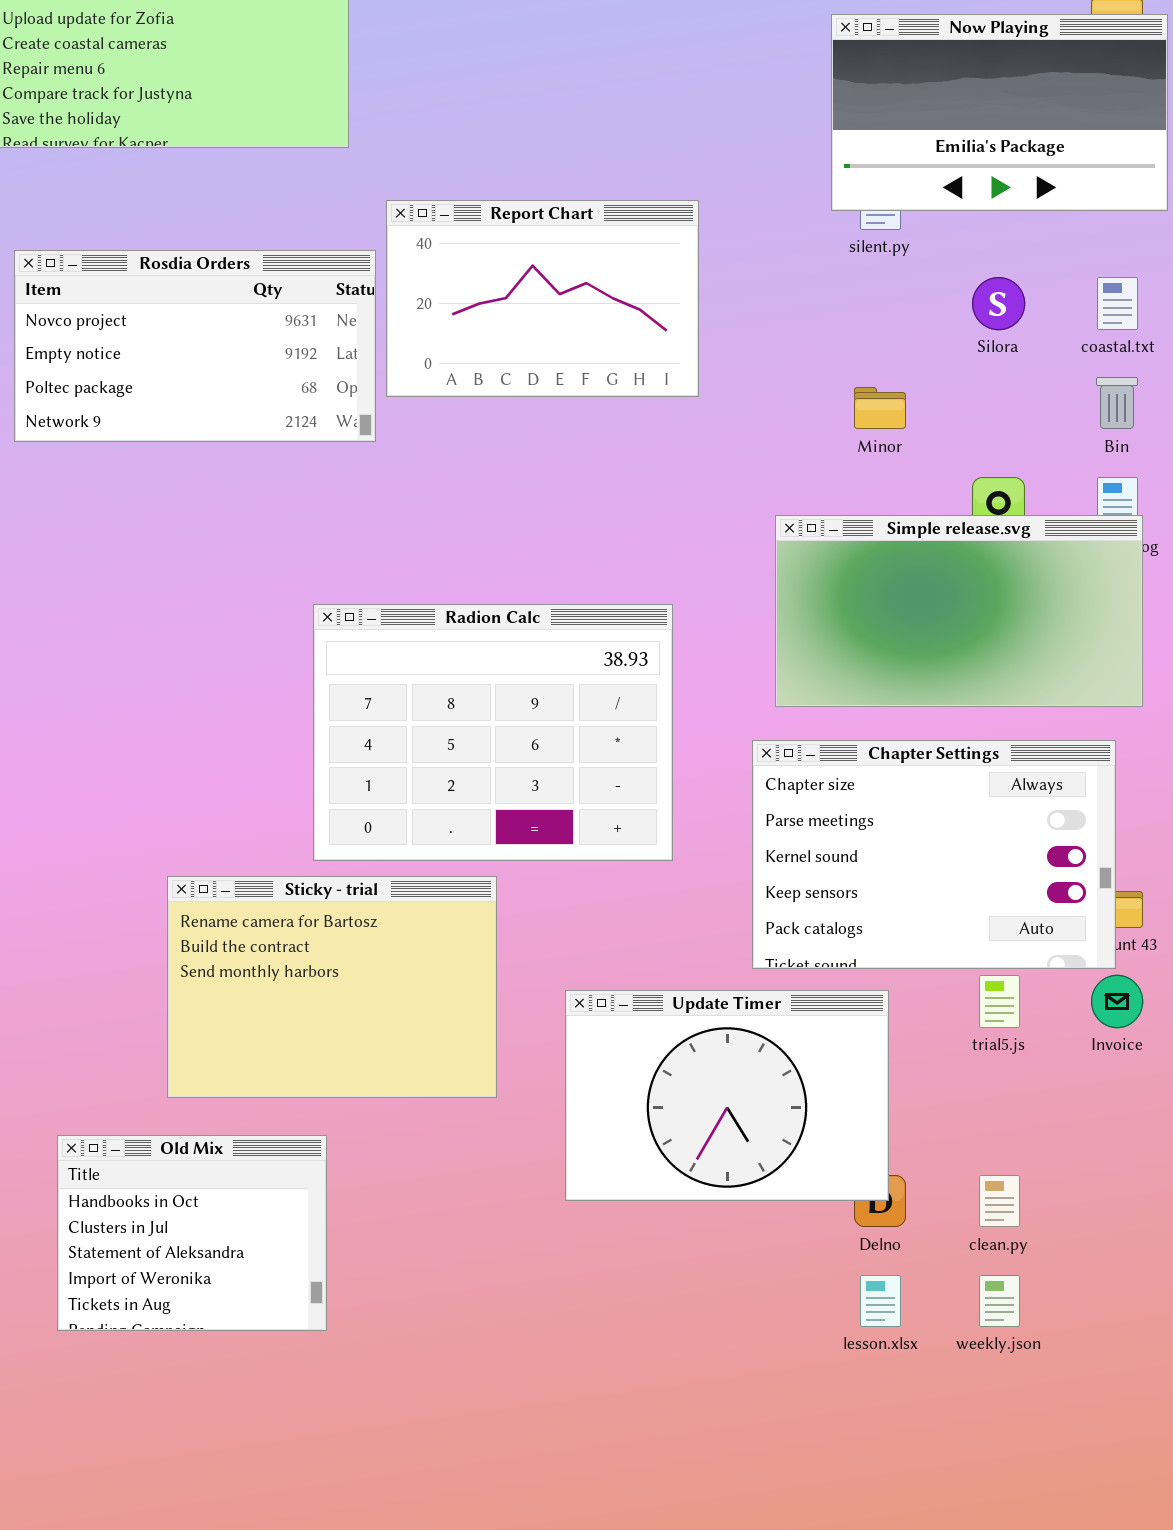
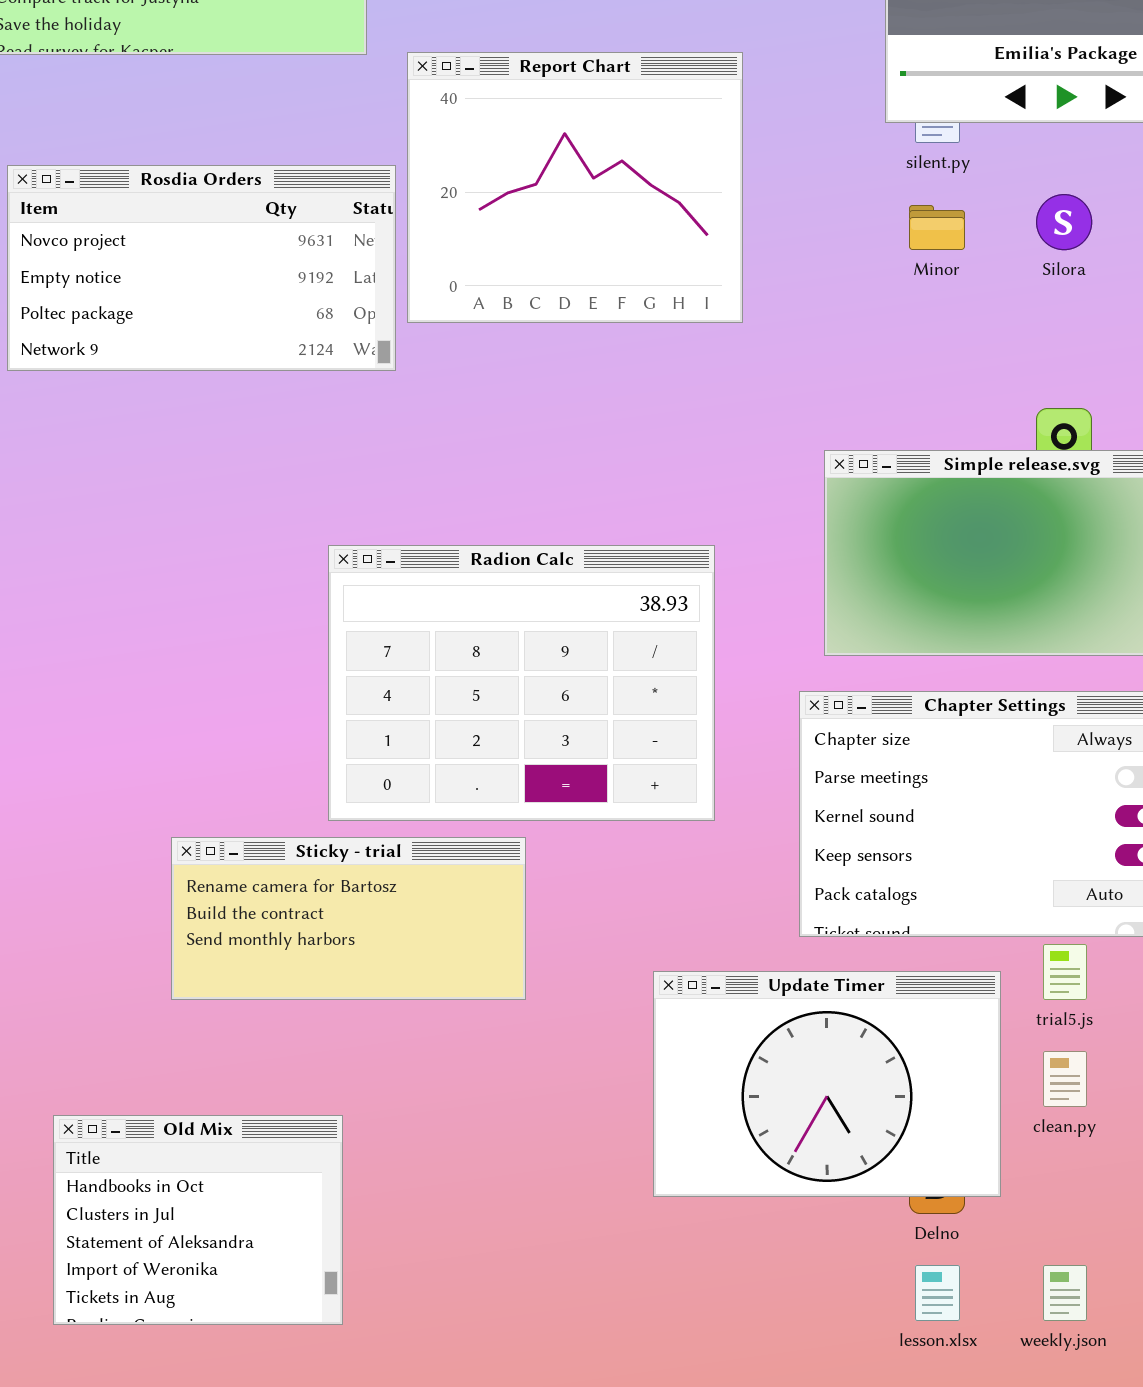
Report Chart: [386,200,699,397] -> [407,52,743,323], resized
Minor: [854,387,906,429] -> [909,205,965,250], moved
Sticky - trial: [167,876,497,1098] -> [171,837,526,1000], resized
Update Timer: [565,990,889,1201] -> [653,971,1001,1197], moved
clean.py: [979,1175,1020,1227] -> [1043,1051,1087,1107], moved

